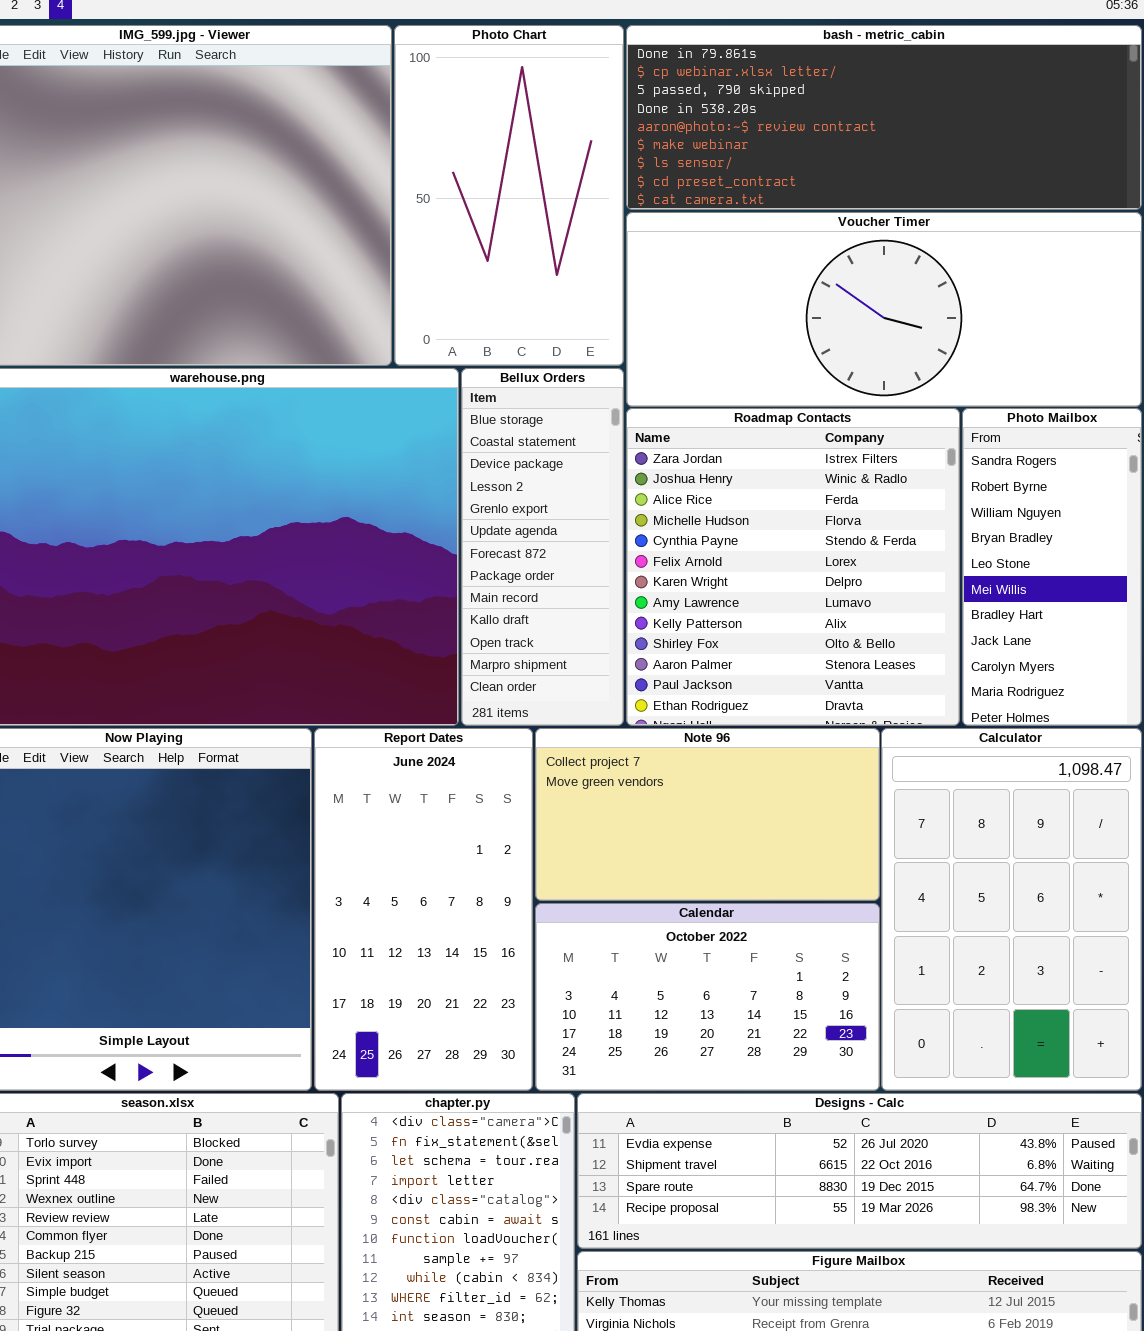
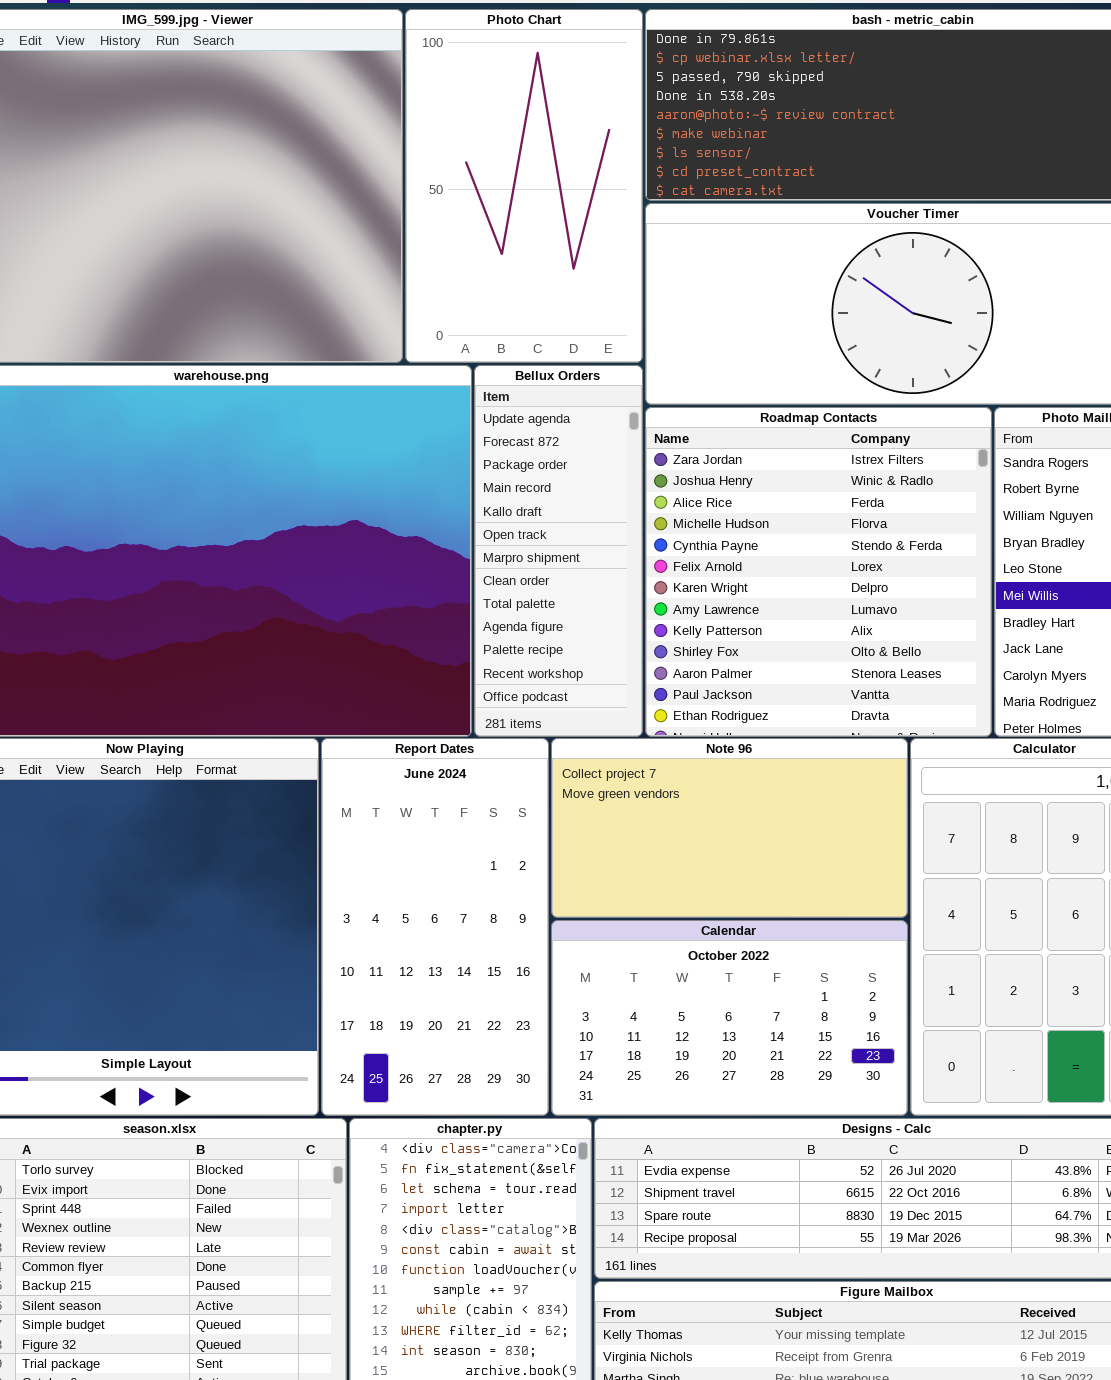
Bellux Orders: [461,368,624,726] -> [474,365,643,737], scrolled down 5 rows

